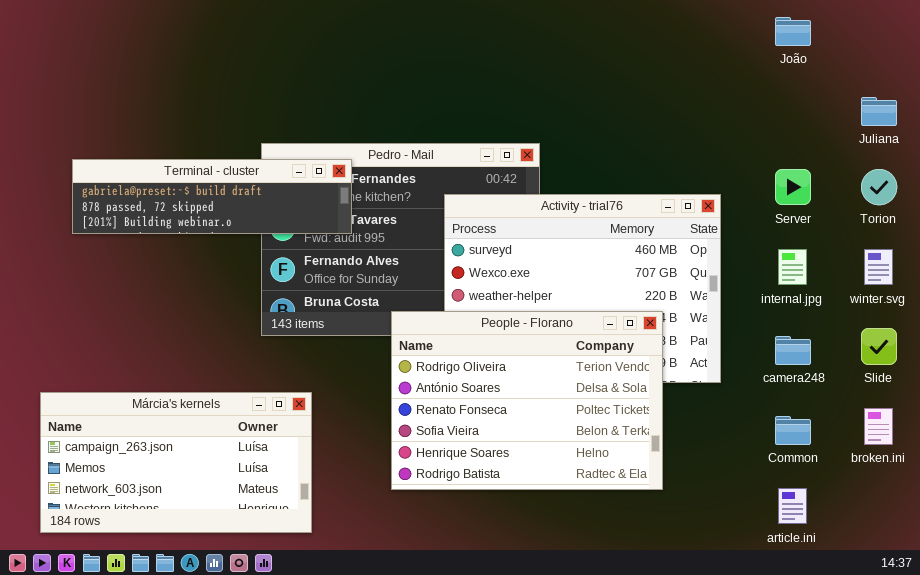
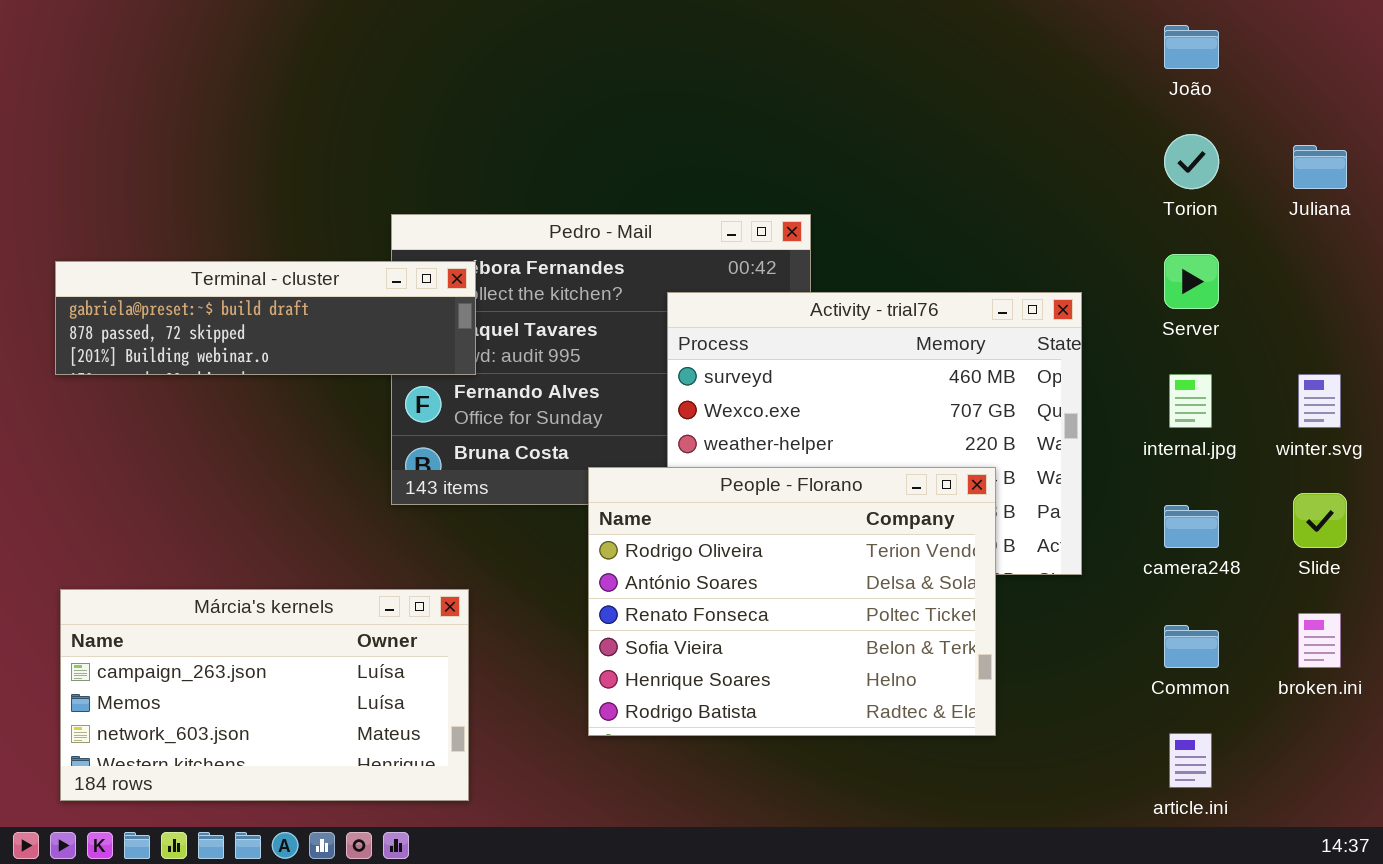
Terminal - cluster: [72,159,352,234] -> [55,261,476,375], moved
Torion: [861,169,897,205] -> [1164,134,1219,189], moved

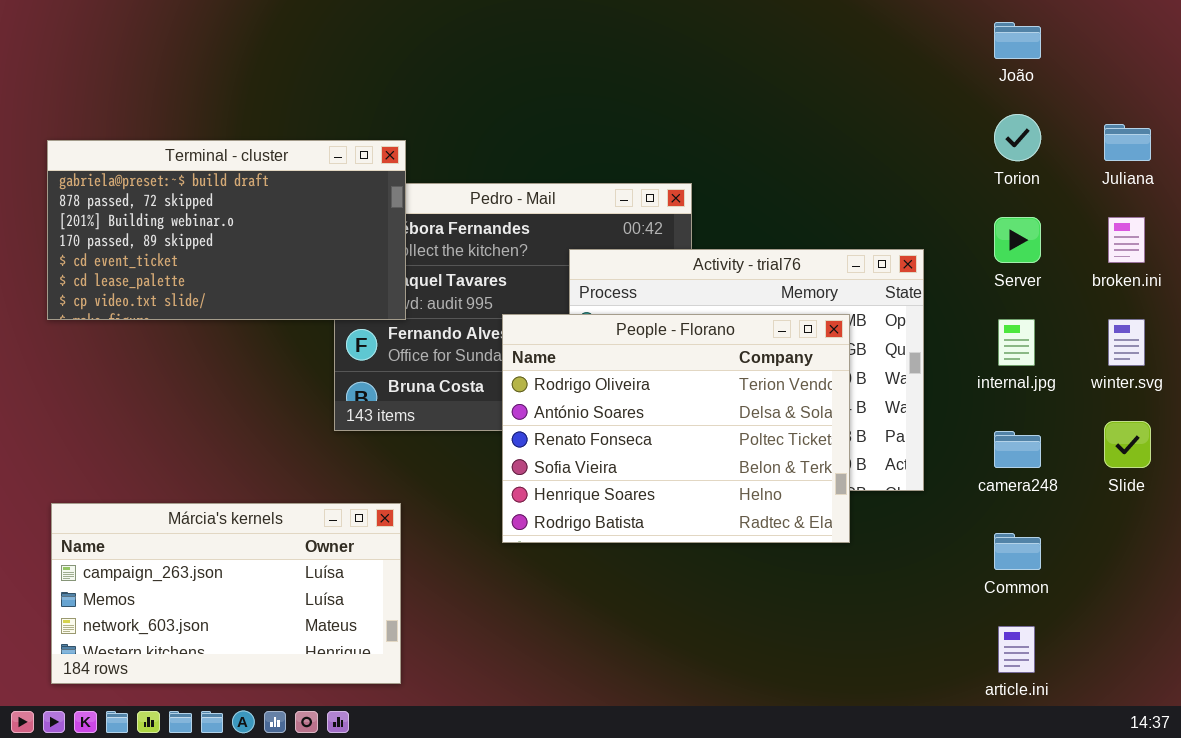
Terminal - cluster: [55,261,476,375] -> [47,140,406,320], resized
People - Florano: [588,467,996,736] -> [502,314,850,543], moved
broken.ini: [1298,613,1341,668] -> [1108,217,1145,263], moved

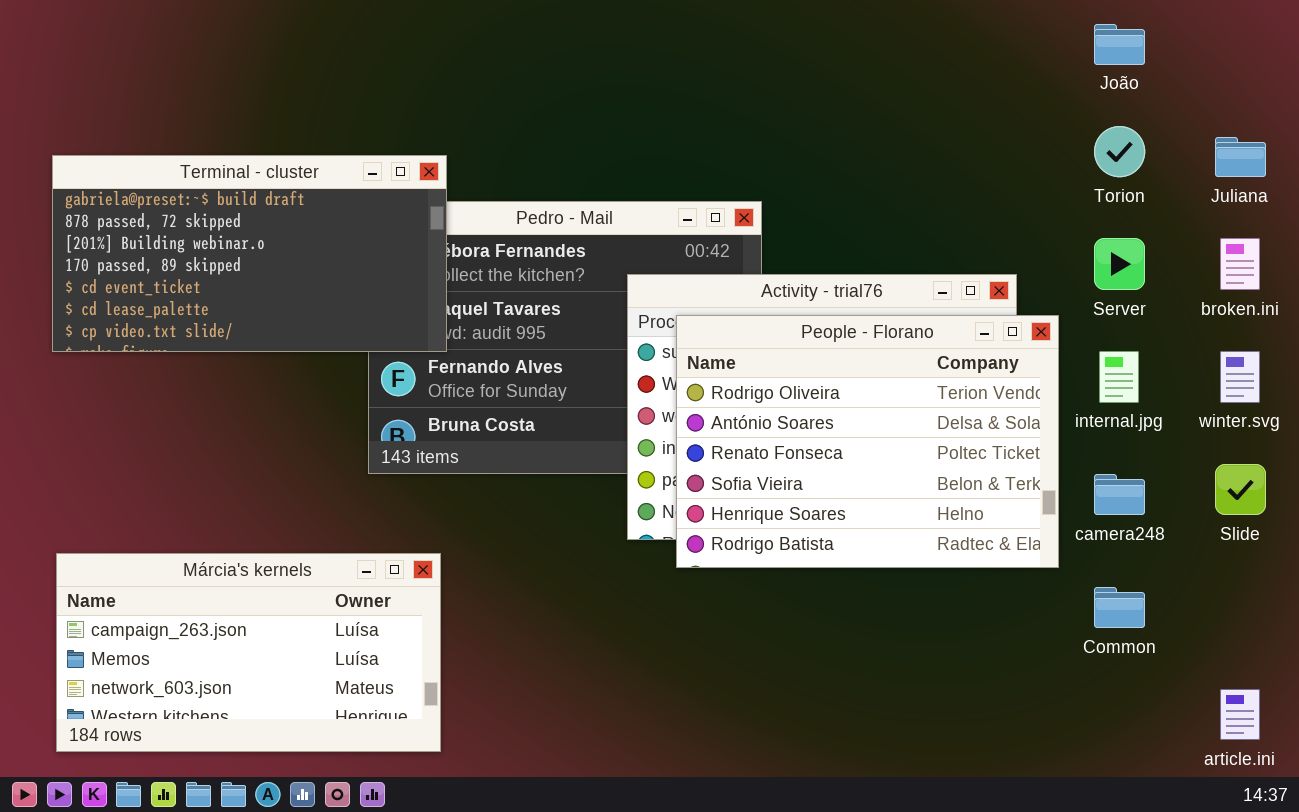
People - Florano: [502,314,850,543] -> [676,315,1059,568], moved
article.ini: [998,626,1035,673] -> [1220,689,1260,740], moved

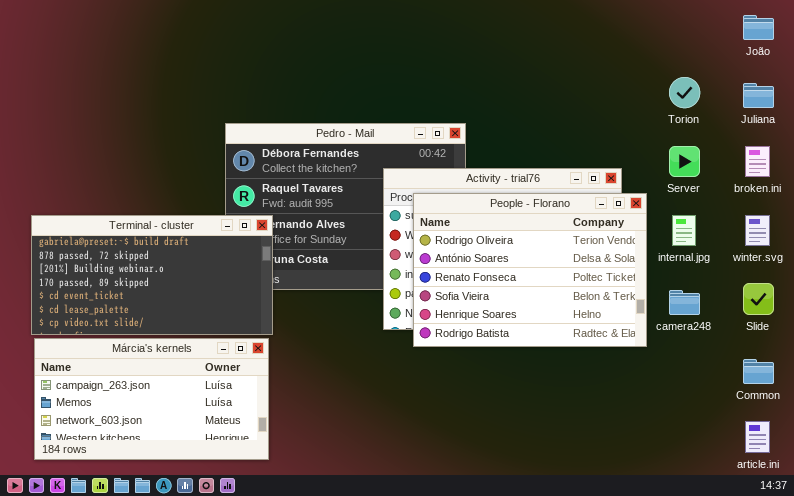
João: [1094,24,1145,65] -> [743,15,774,40], moved
Terminal - cluster: [52,155,447,352] -> [31,215,273,335], moved
Common: [1094,587,1145,628] -> [743,359,774,384], moved

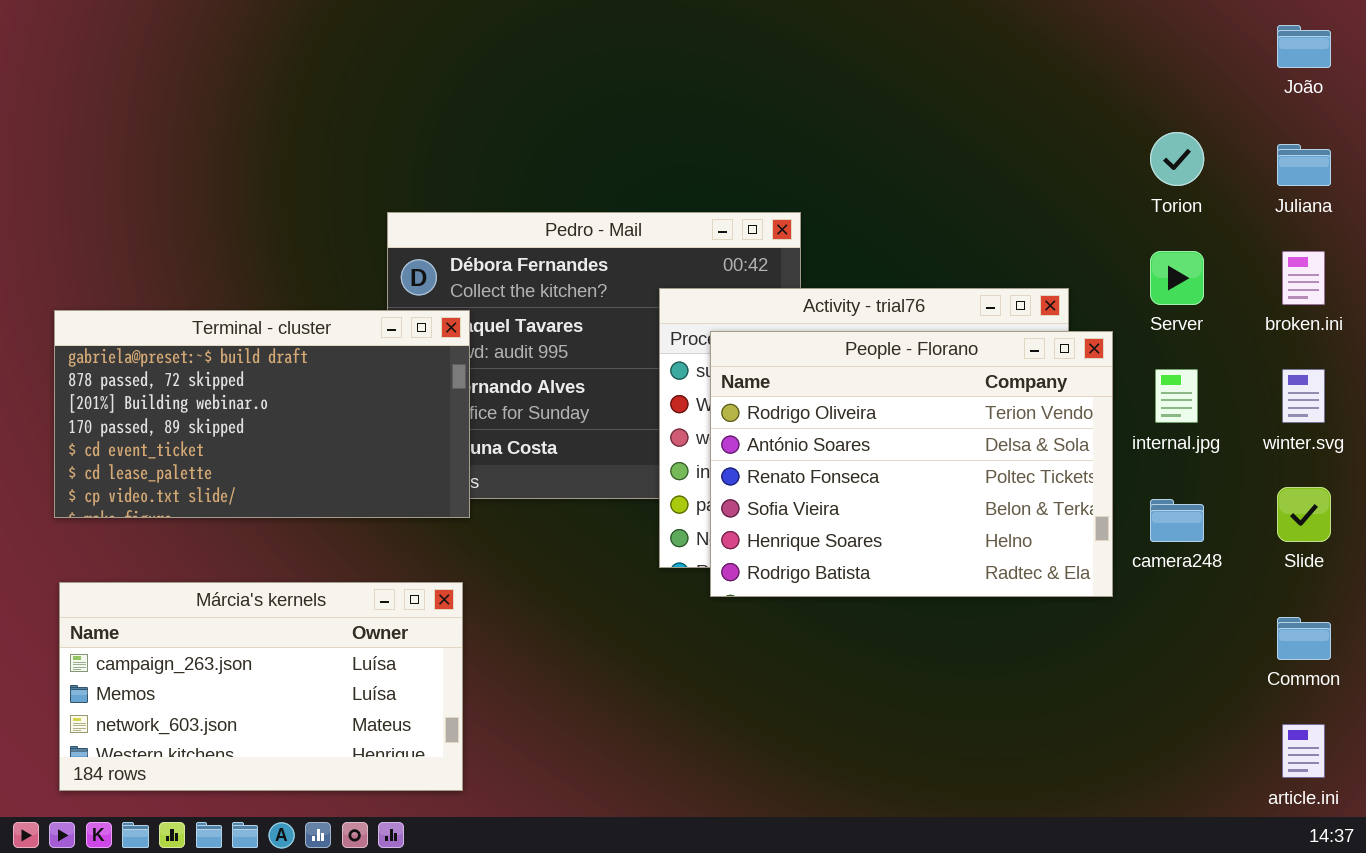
Terminal - cluster: [31,215,273,335] -> [54,310,470,518], moved

